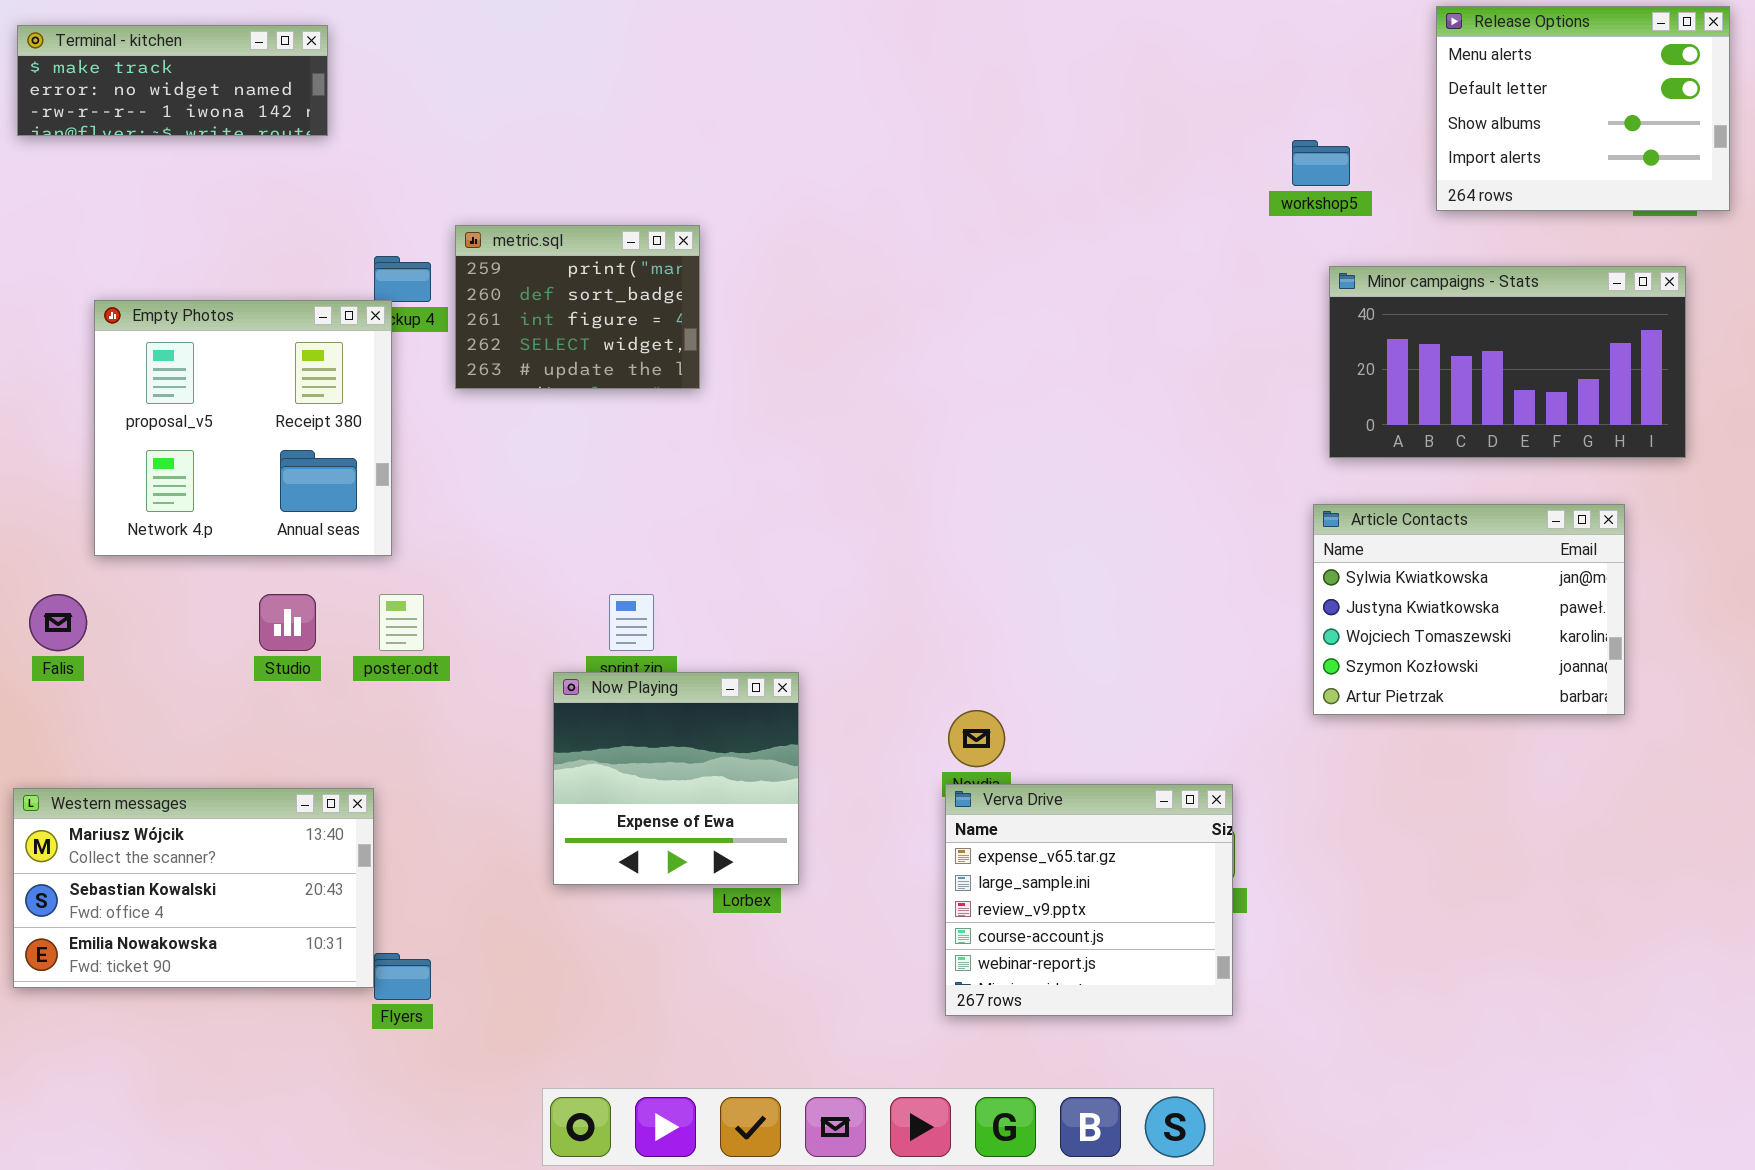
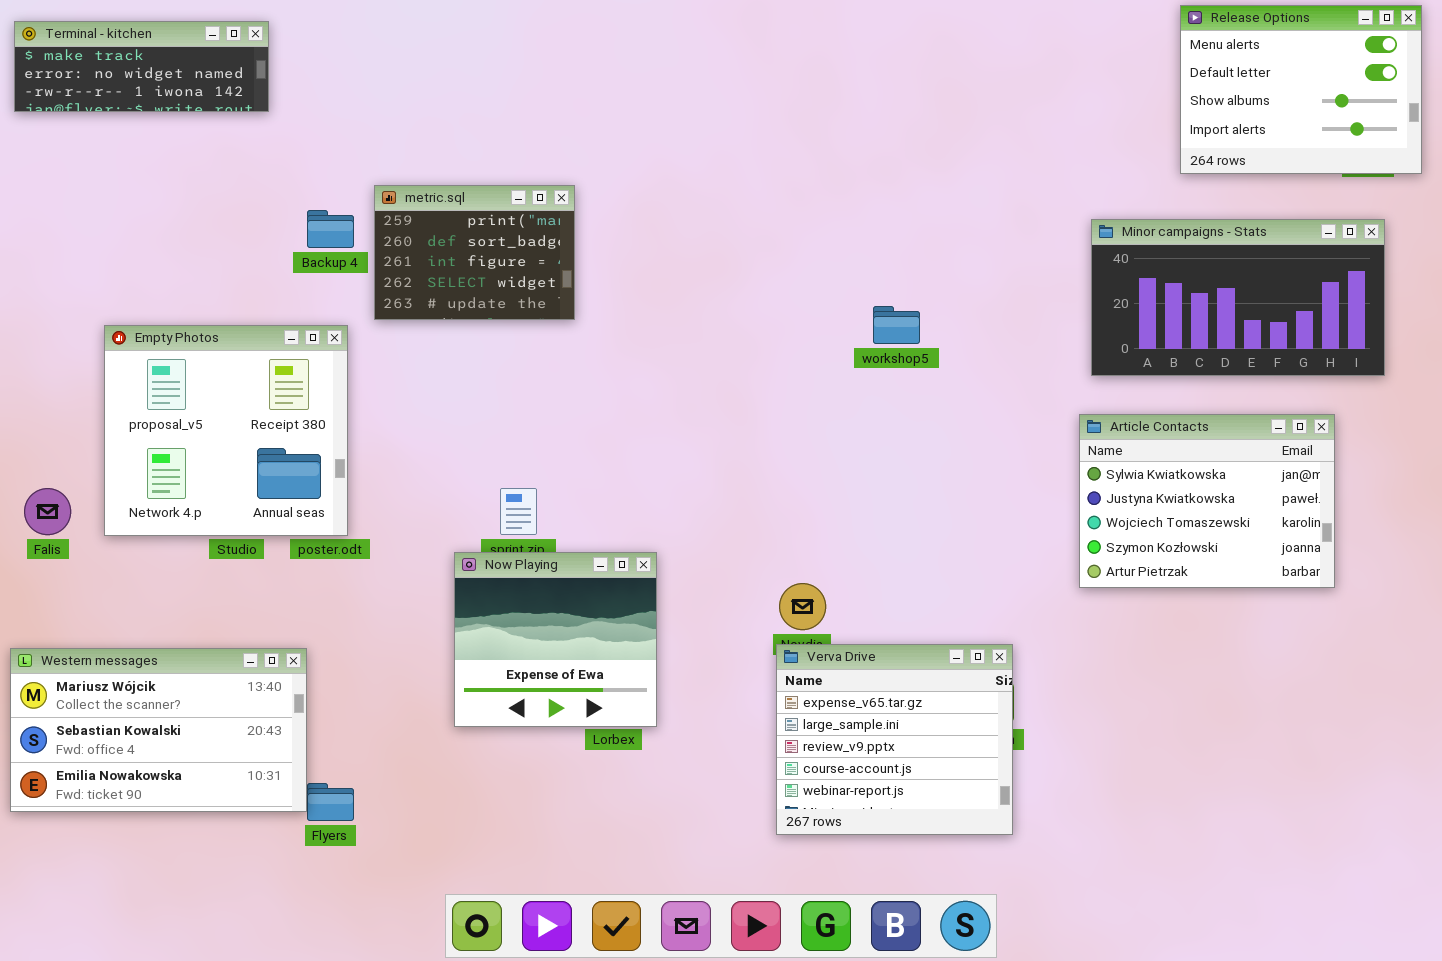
workshop5: [1292,140,1350,186] -> [873,306,920,344], moved
Empty Photos: [94,300,392,556] -> [104,325,348,536], moved

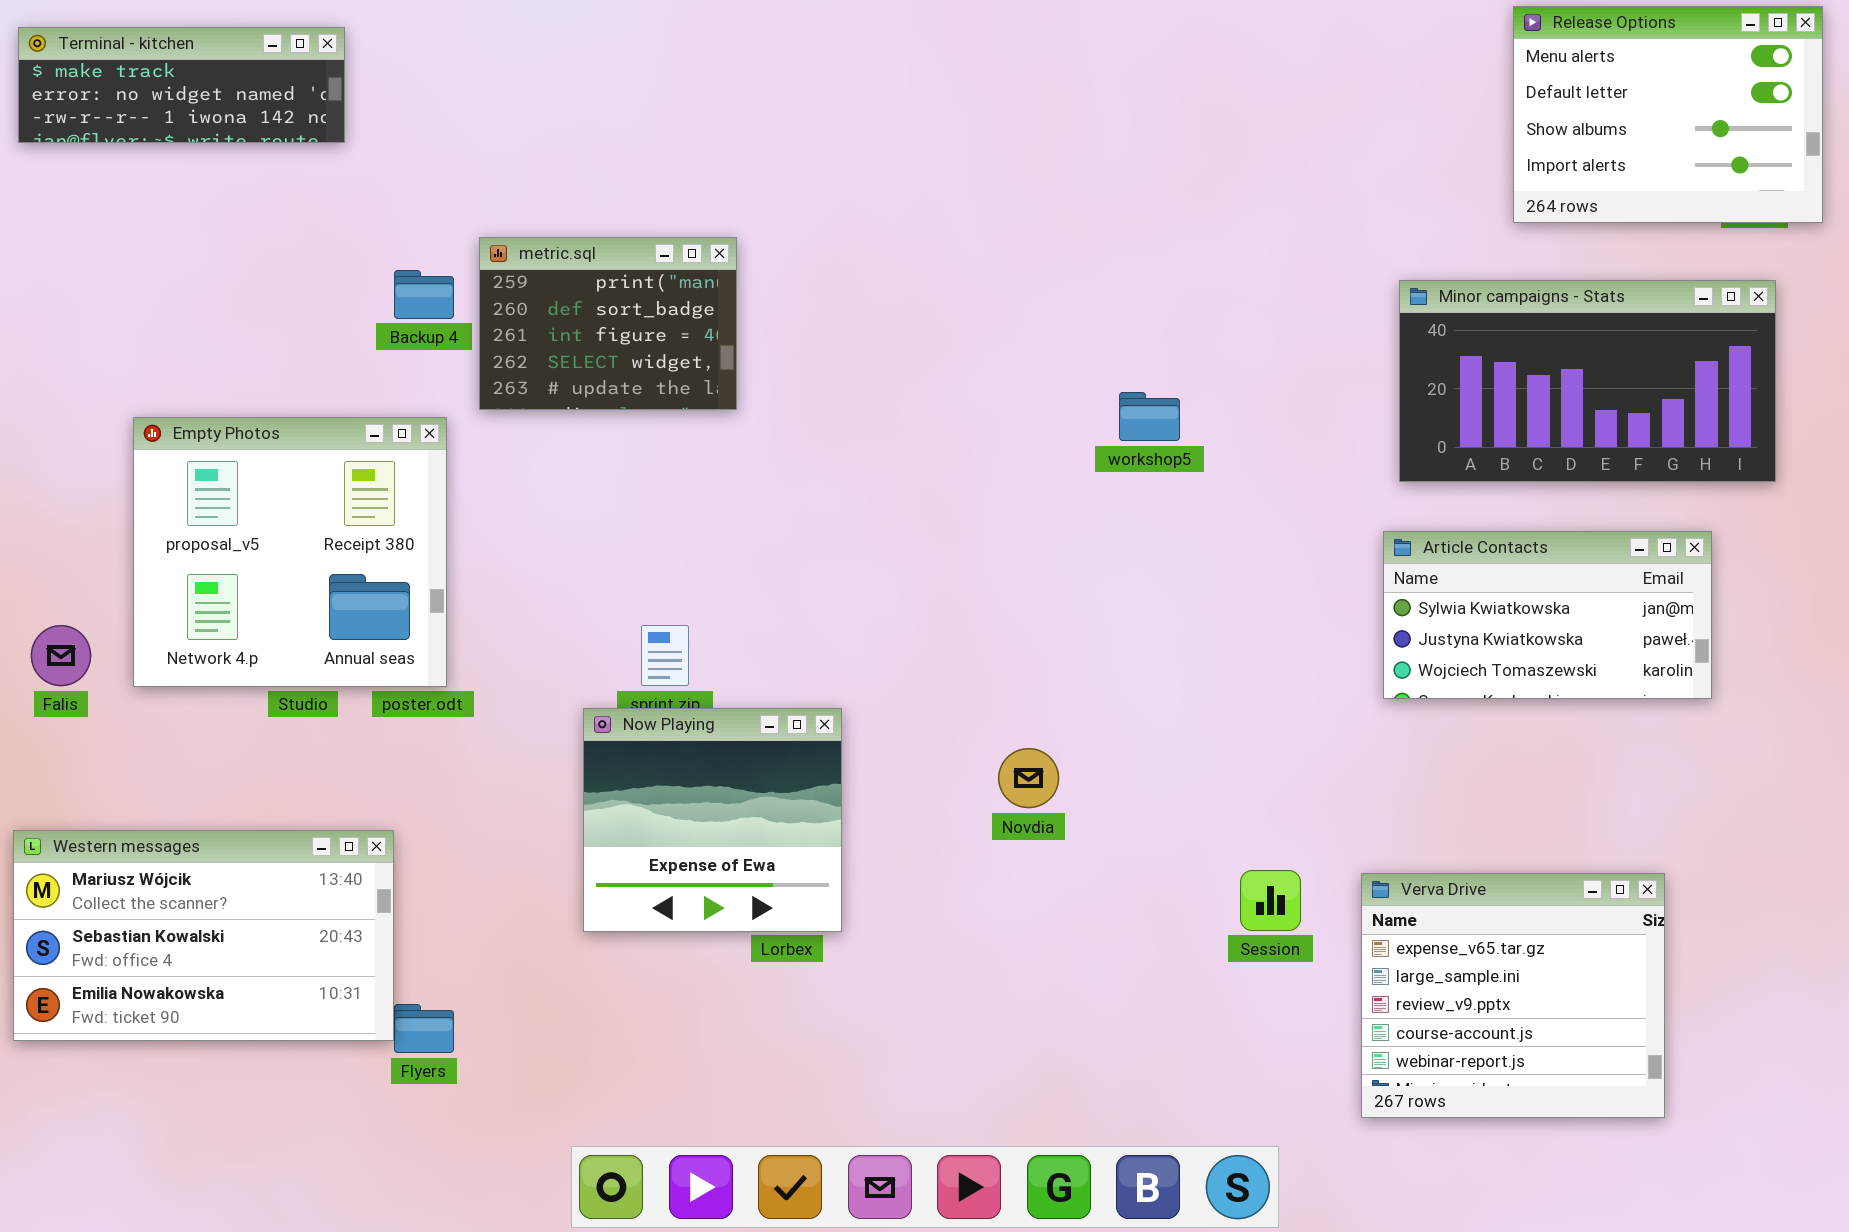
Article Contacts: [1079,414,1335,588] -> [1383,531,1712,699], resized
Verva Drive: [776,644,1013,835] -> [1361,873,1665,1118], moved

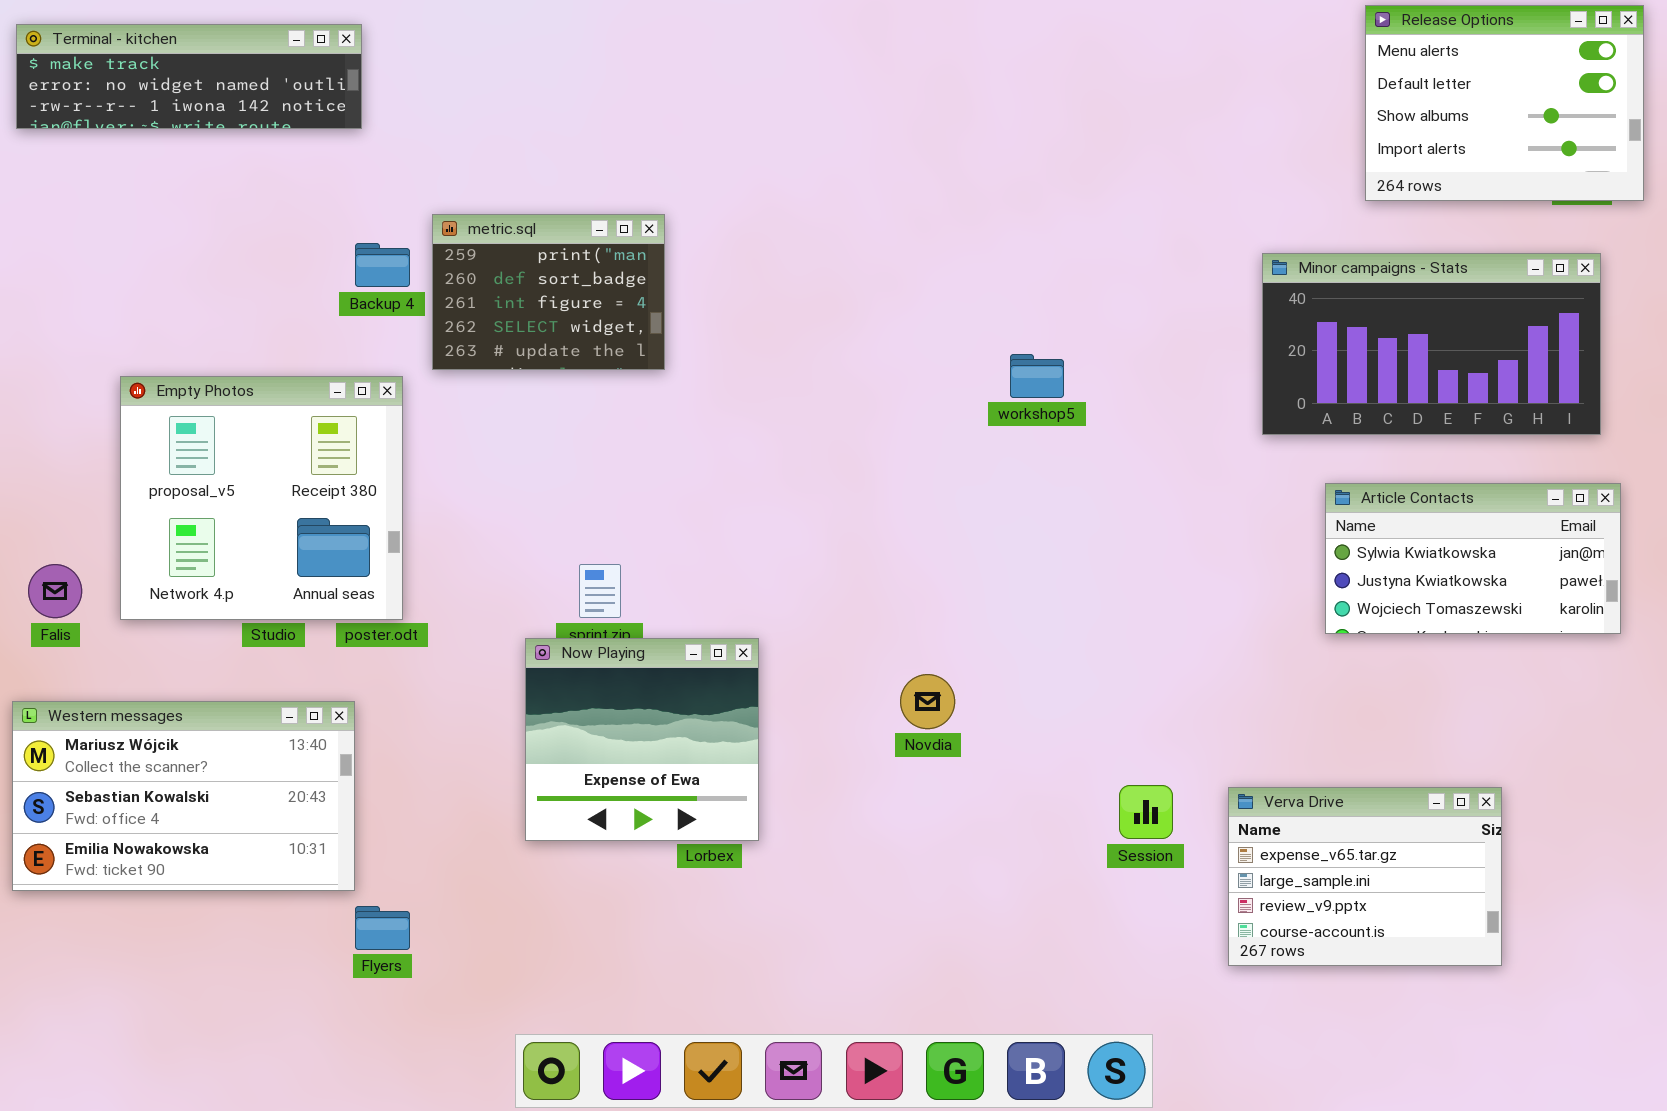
Terminal - kitchen: [18,27,345,143] -> [16,24,362,129], resized
Article Contacts: [1383,531,1712,699] -> [1325,483,1621,634], moved
Western messages: [13,830,394,1041] -> [12,701,355,891], moved
Verva Drive: [1361,873,1665,1118] -> [1228,787,1502,966], resized

